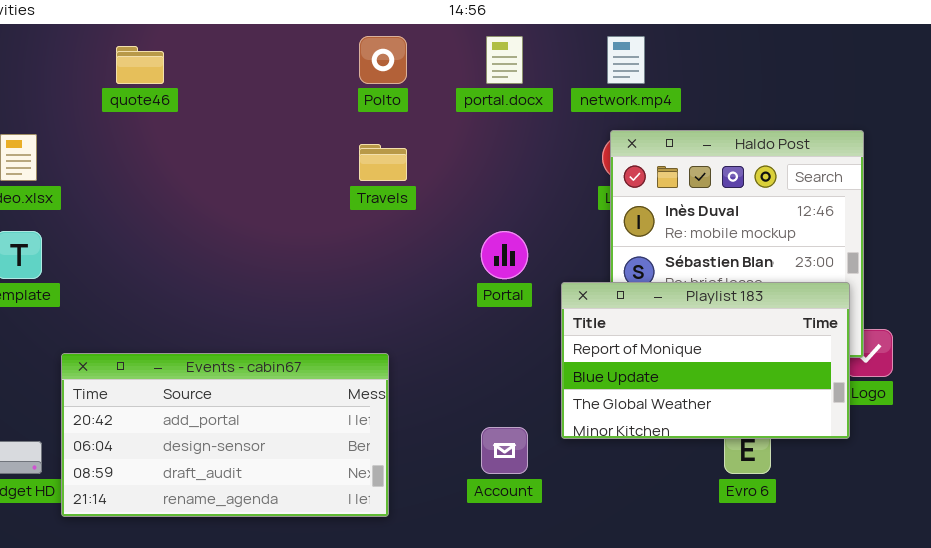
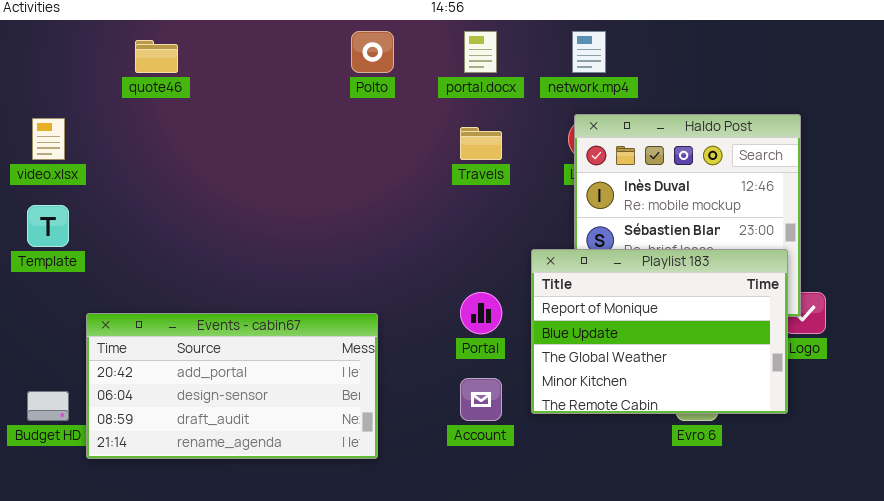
Travels: [359,144,407,181] -> [460,127,502,160], moved
Portal: [481,231,528,279] -> [460,292,502,334], moved
Playlist 183: [561,282,850,439] -> [531,249,788,414], resized

